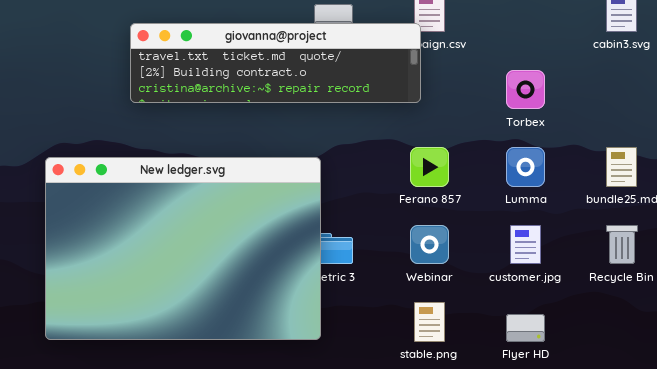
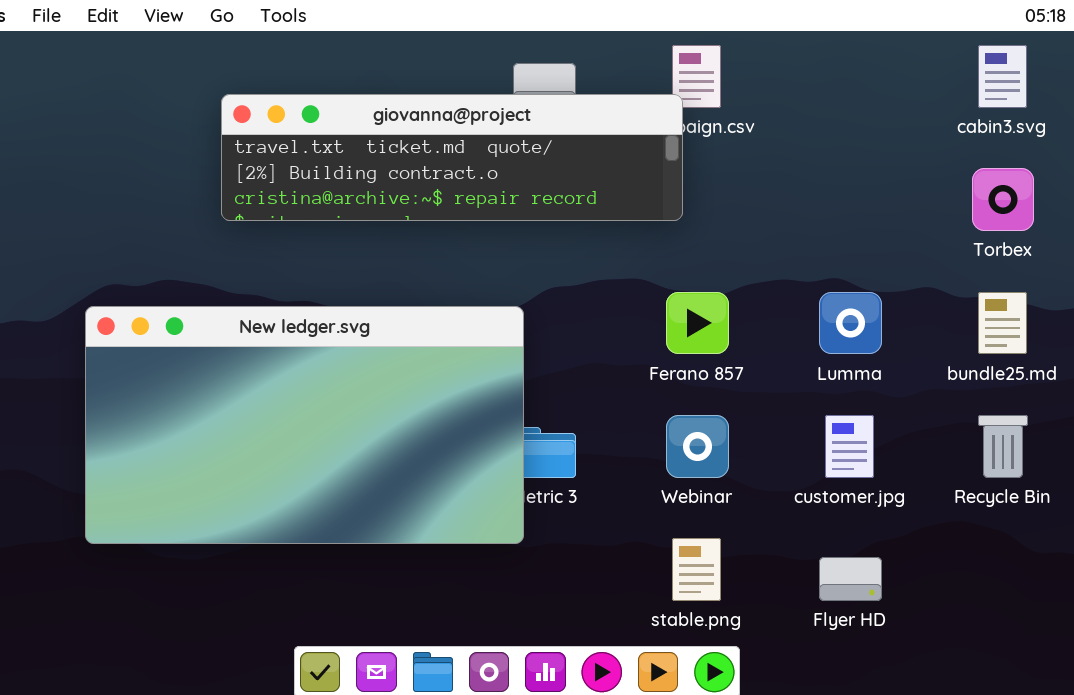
Torbex: [506,70,545,109] -> [972,168,1034,231], moved
New ledger.svg: [45,157,321,340] -> [85,306,524,544], resized

